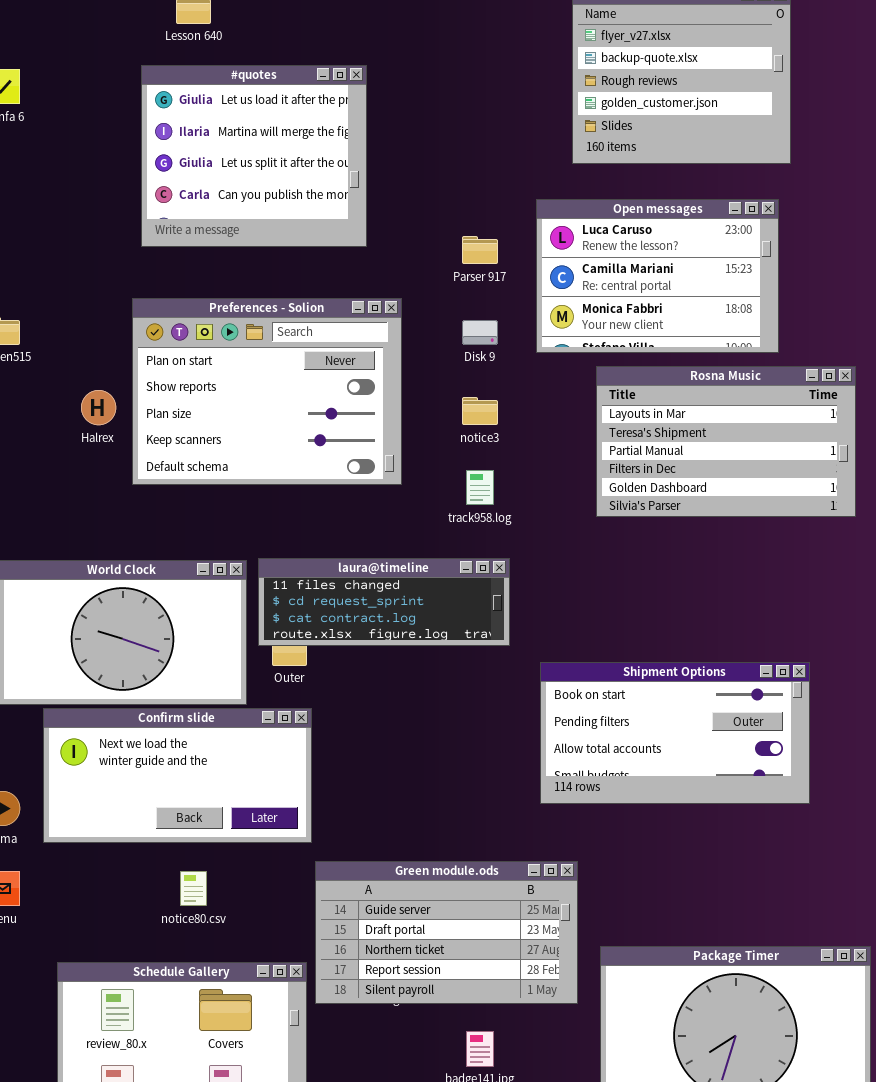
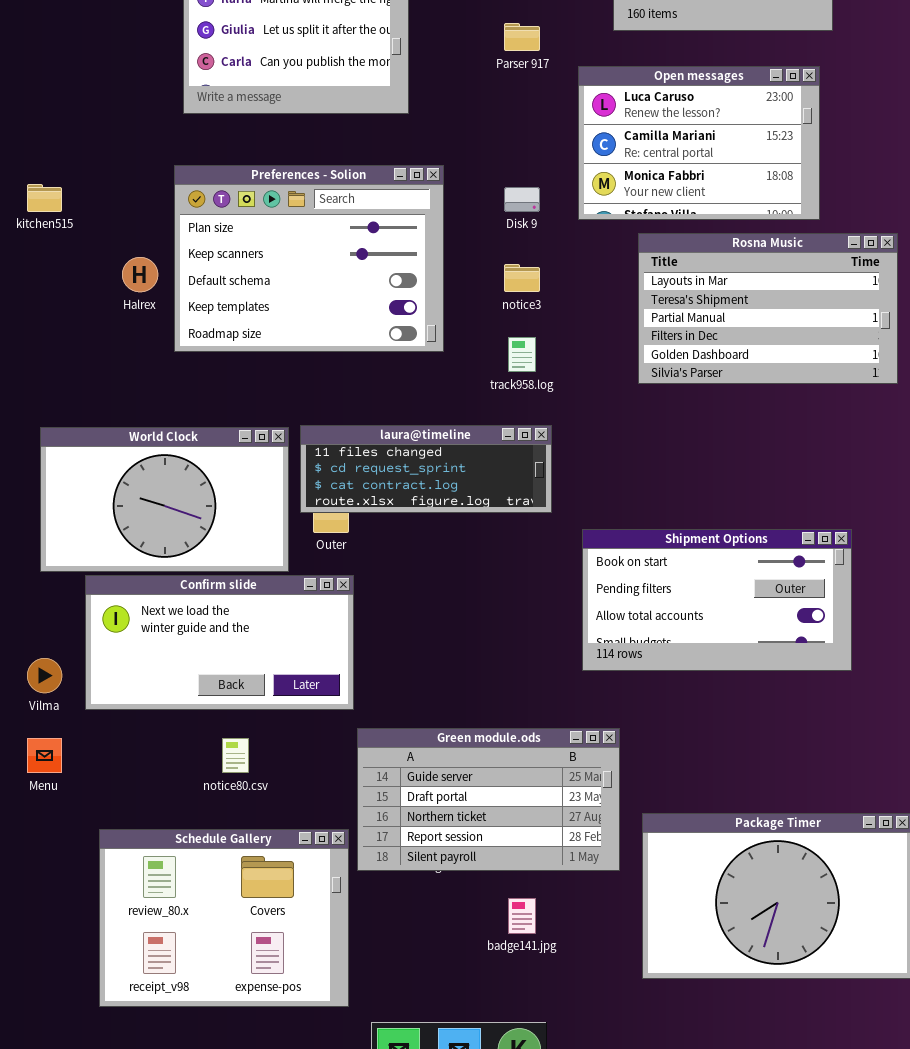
Parser 917: [462,236,498,264] -> [504,23,540,51], moved
Preferences - Solion: [132,298,402,485] -> [174,165,444,352], scrolled down 2 rows

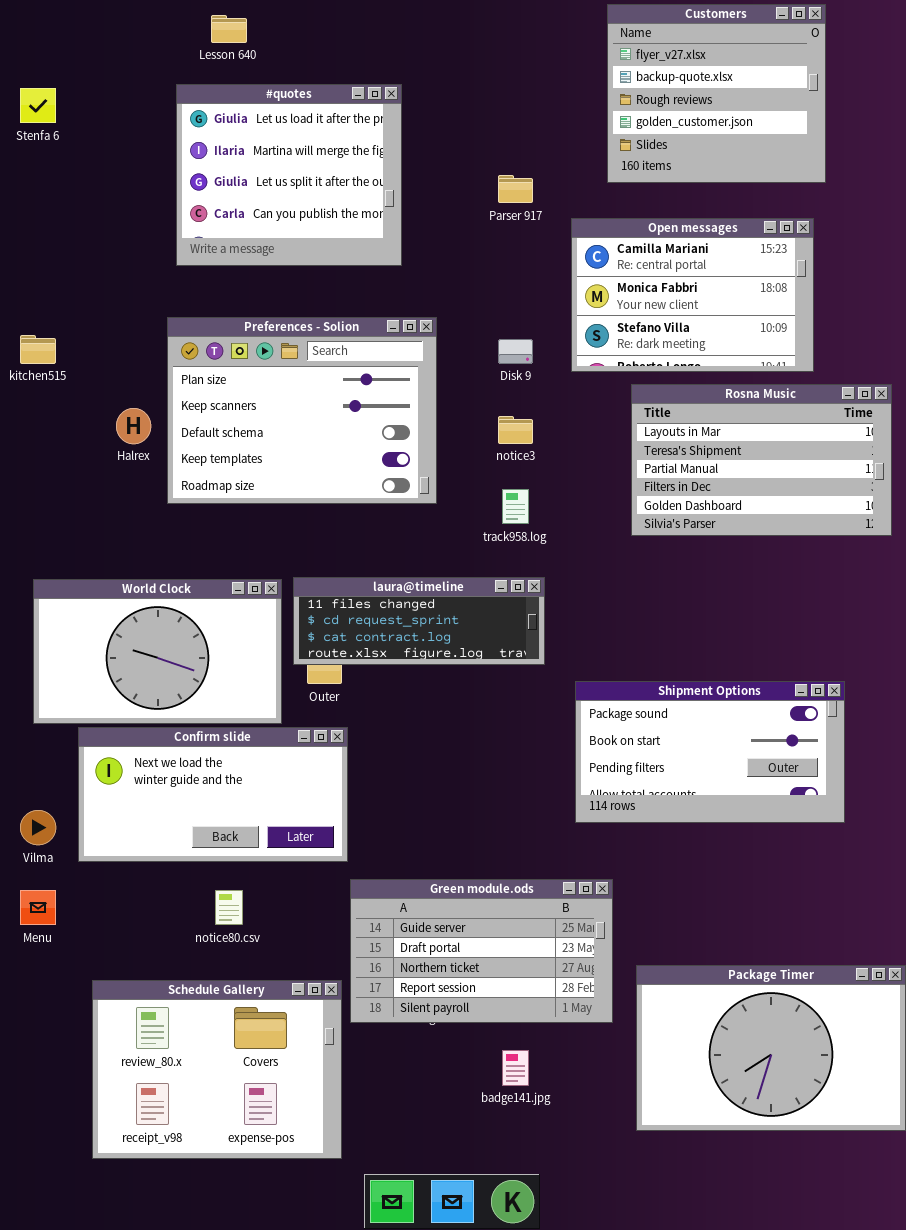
Open messages: [578,66,820,220] -> [571,218,814,372], scrolled down 1 row
Shipment Options: [582,529,852,671] -> [575,681,845,823], scrolled up 1 row

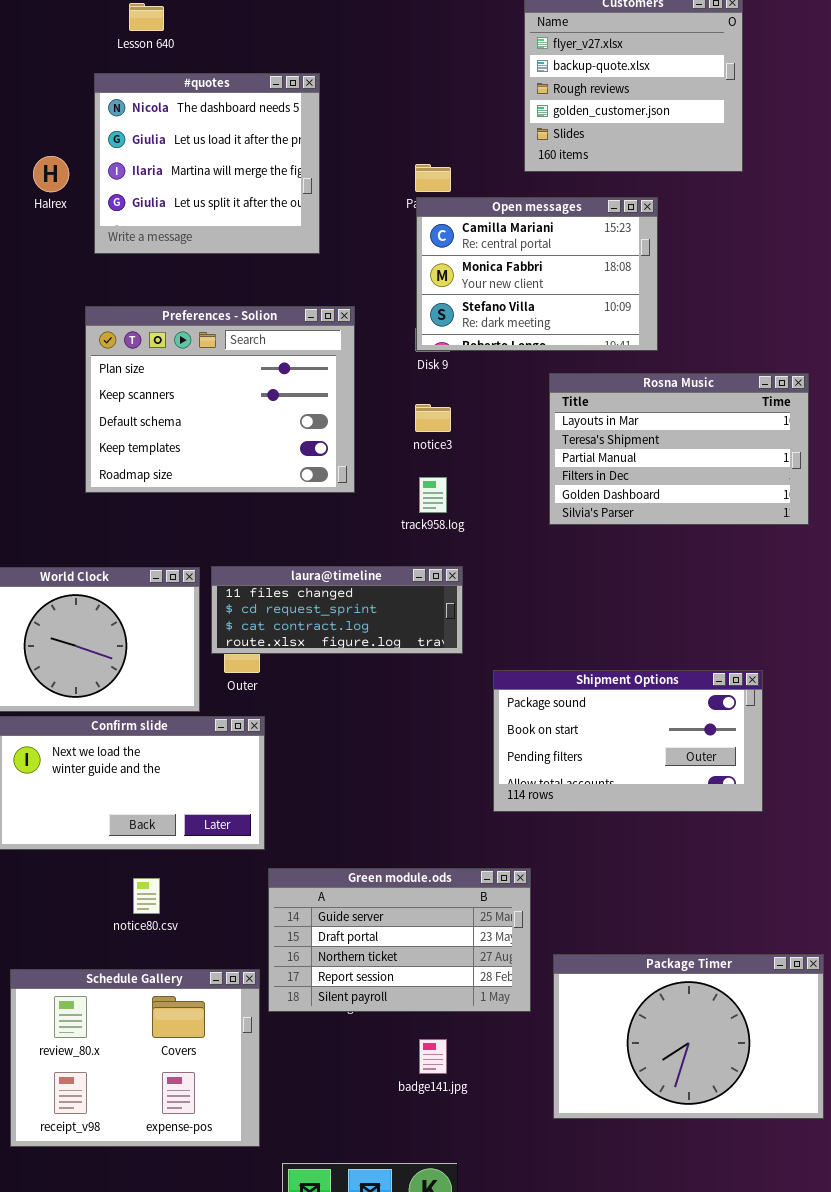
#quotes: [176,84,402,266] -> [94,73,320,254], scrolled up 1 row
Open messages: [571,218,814,372] -> [416,197,658,351], moved
Halrex: [116,408,151,444] -> [33,156,69,192], moved

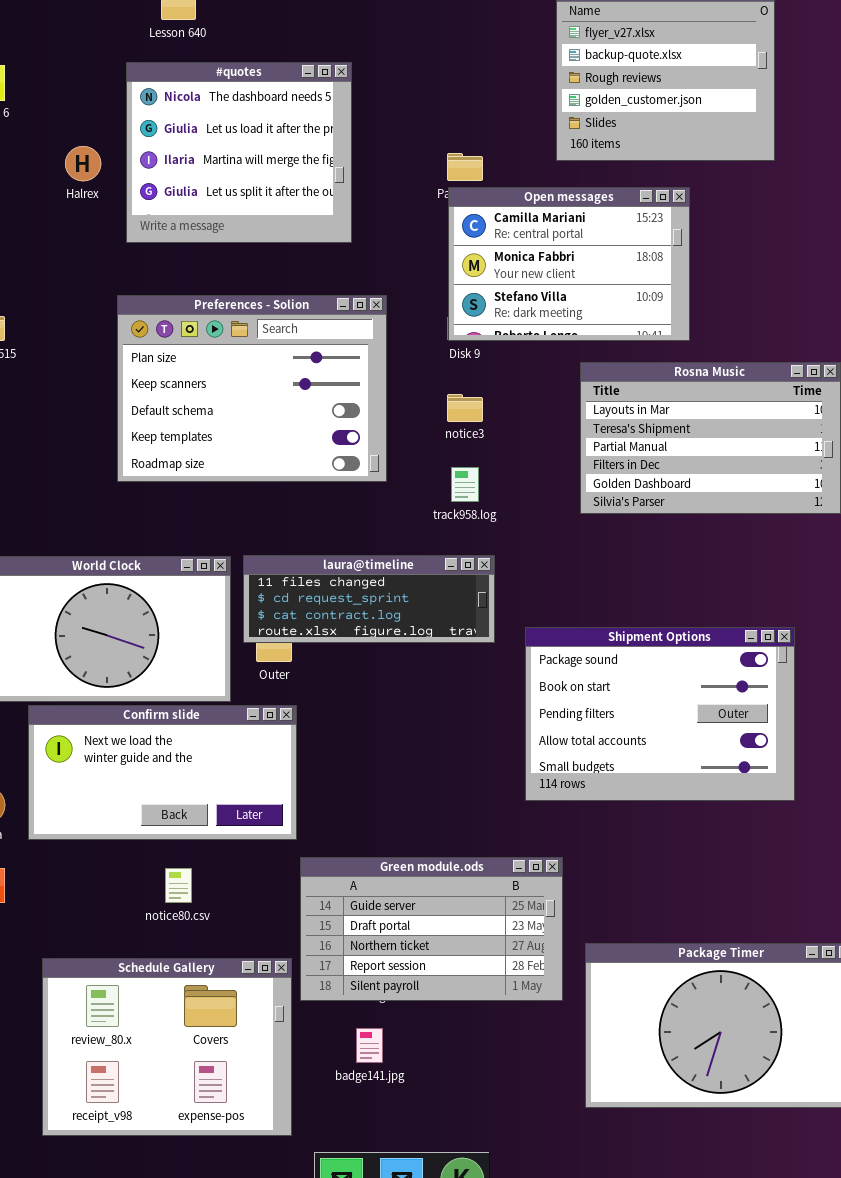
Shipment Options: [493,670,763,812] -> [525,627,795,801], resized
badge141.jpg: [419,1039,447,1074] -> [356,1028,383,1063], moved

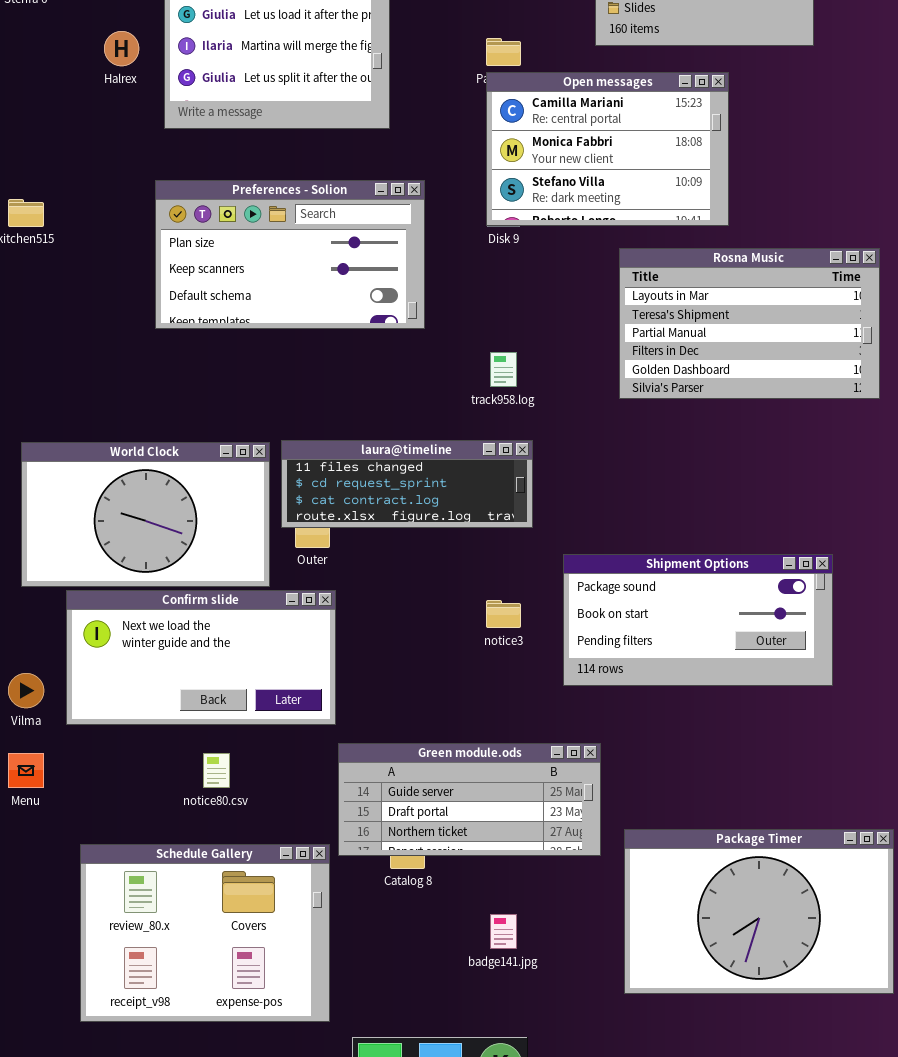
Preferences - Solion: [117,295,387,482] -> [155,180,425,329], resized
notice3: [447,394,483,422] -> [486,600,521,628], moved
Shipment Options: [525,627,795,801] -> [563,554,833,686], resized
Green module.ods: [300,857,563,1001] -> [338,743,601,856], resized
badge141.jpg: [356,1028,383,1063] -> [490,914,517,949], moved

